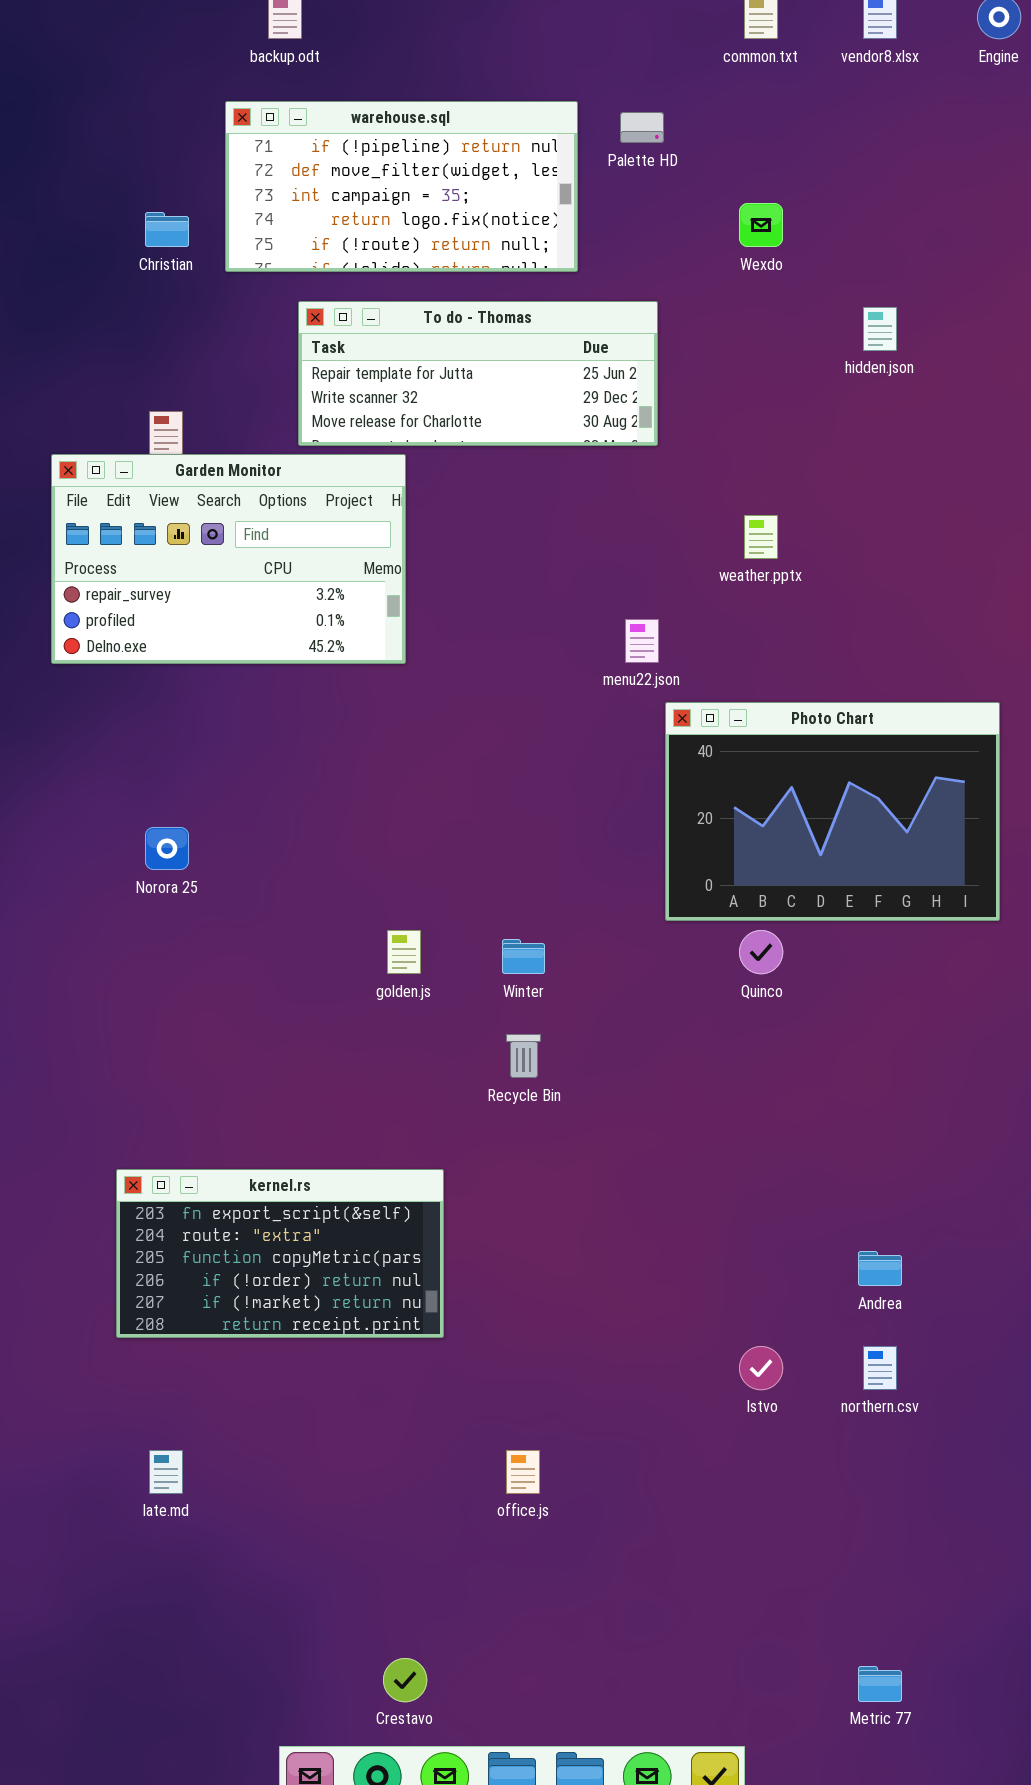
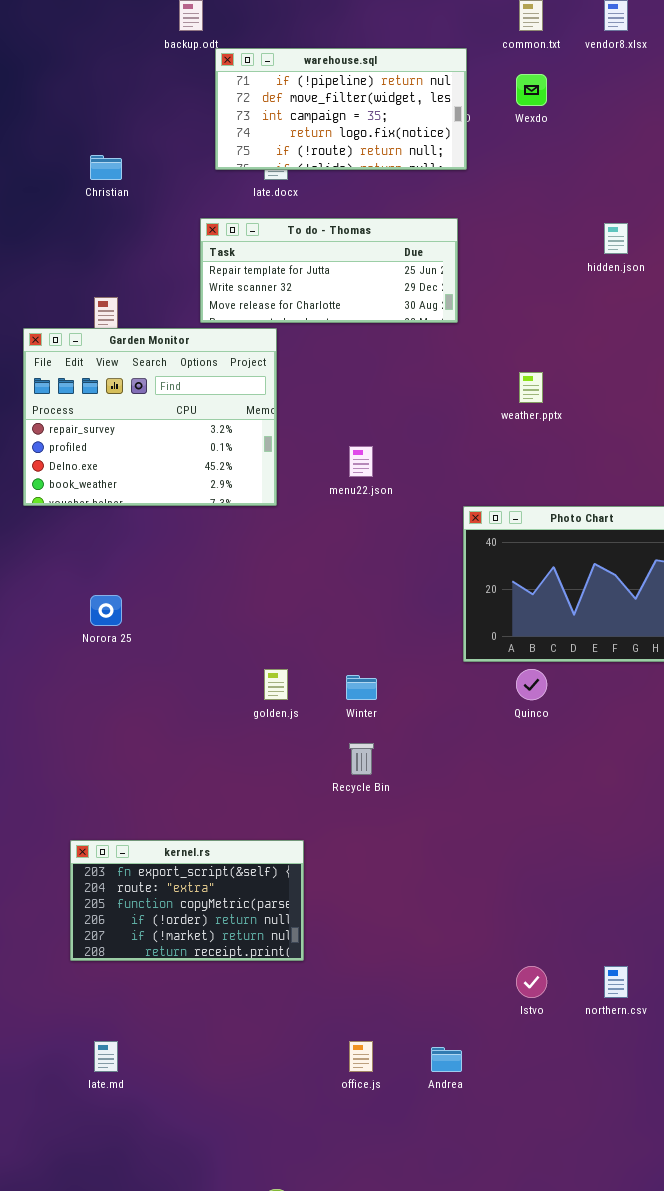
warehouse.sql: [225,101,578,272] -> [215,48,467,170], moved
Wexdo: [739,203,783,247] -> [516,74,547,106], moved
Garden Monitor: [51,454,406,664] -> [23,328,277,506], resized
menu22.json: [625,619,659,663] -> [349,446,373,477], moved
Andrea: [858,1251,902,1286] -> [431,1047,462,1072], moved

